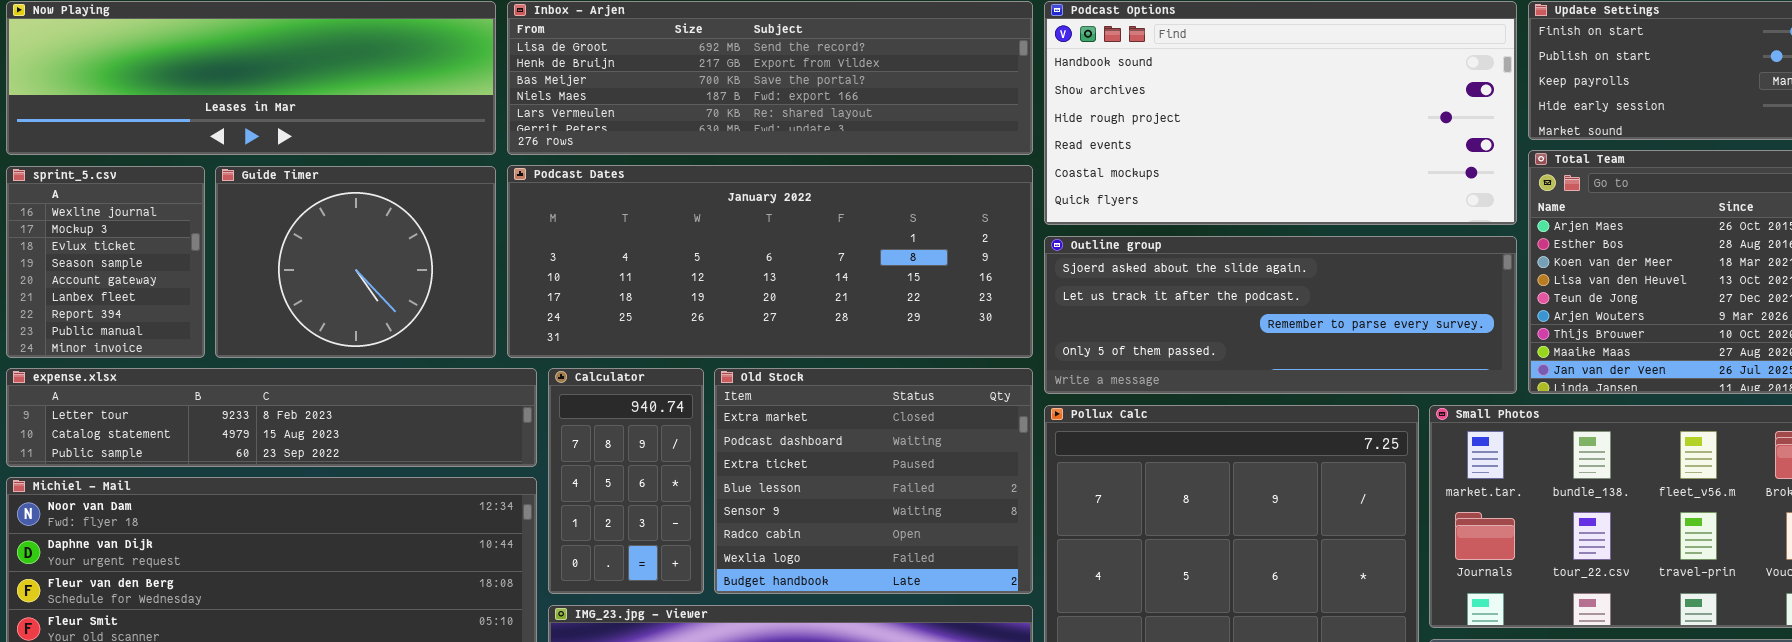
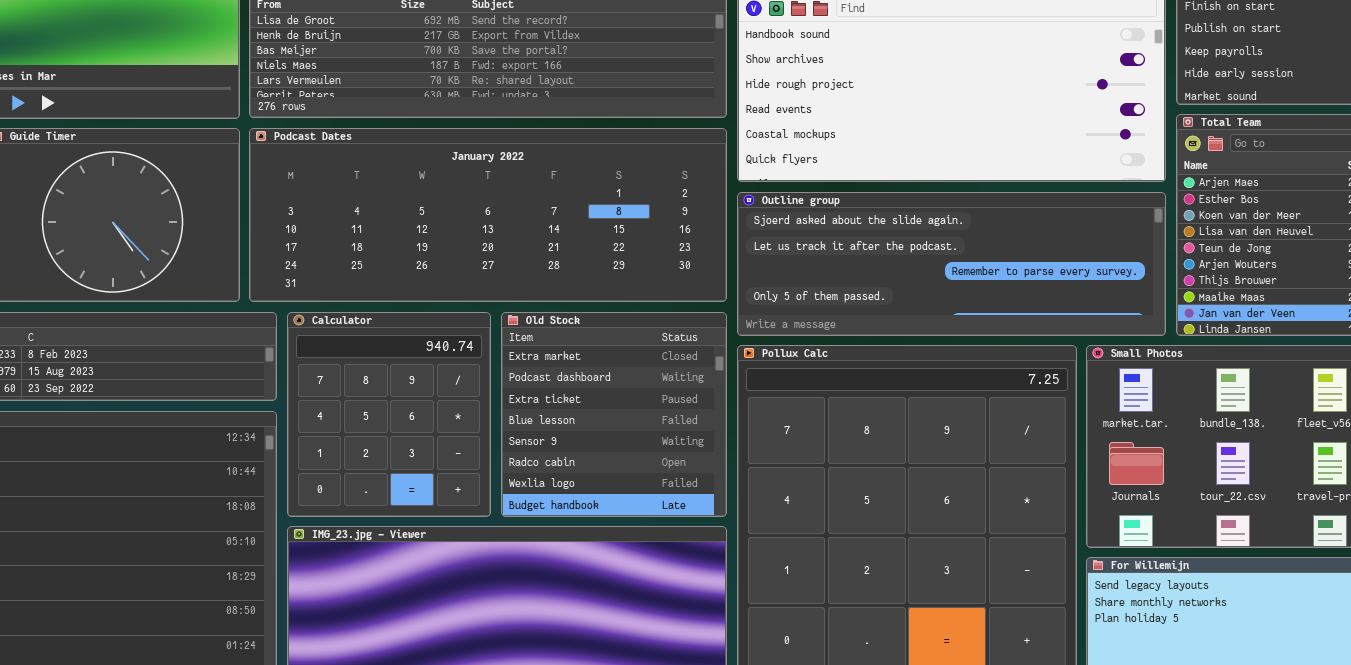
Calculator: [548,368,704,594] -> [287,312,491,517], resized
Old Stock: [714,368,1033,594] -> [501,312,727,517], resized

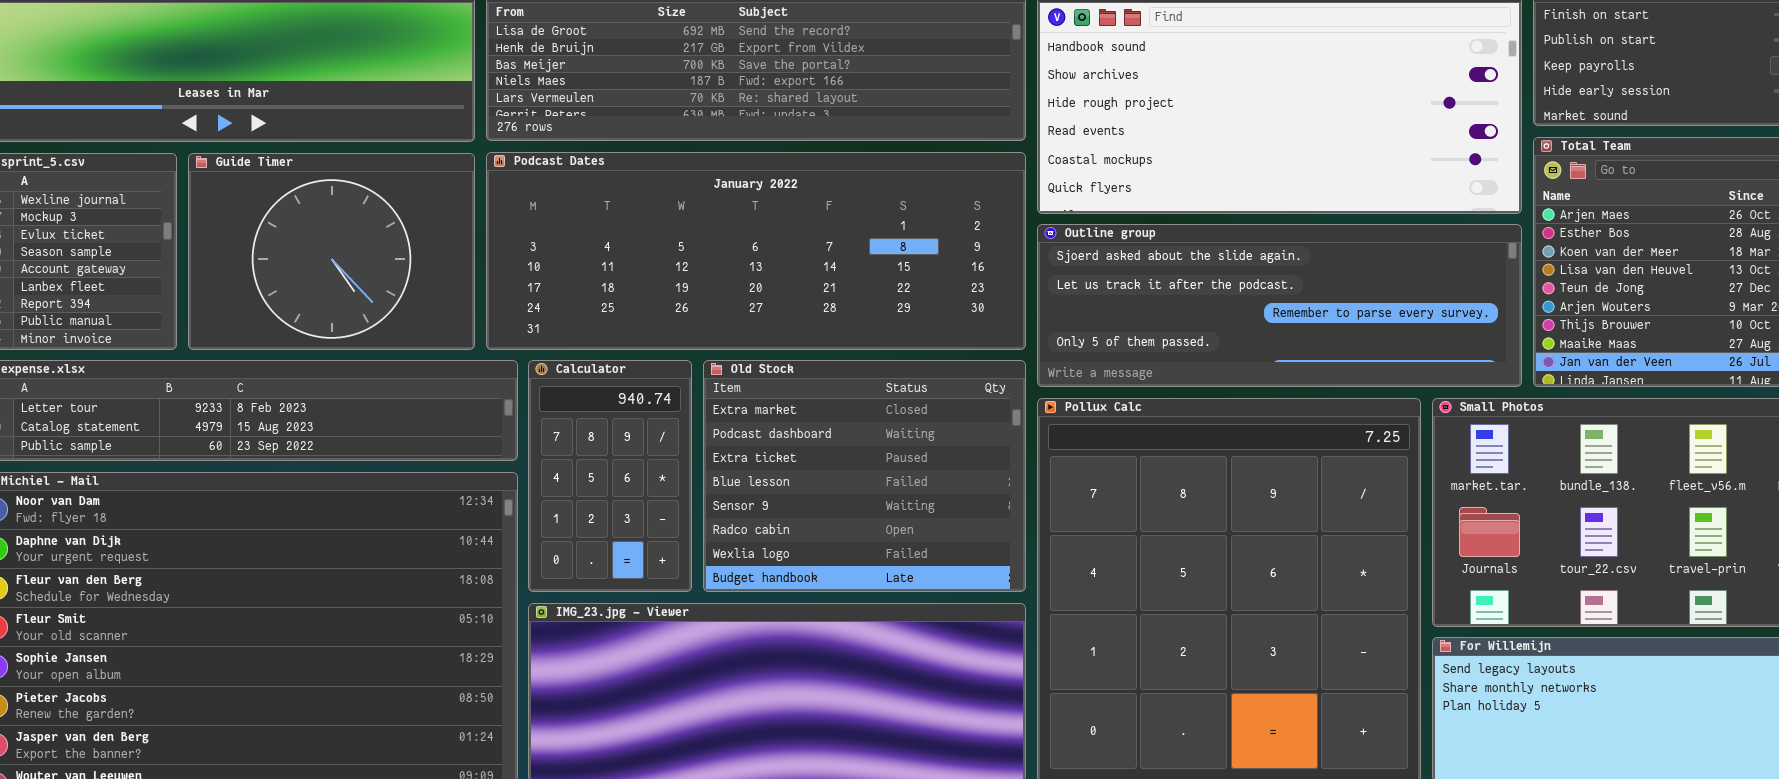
Calculator: [287,312,491,517] -> [528,360,692,592], resized
Old Stock: [501,312,727,517] -> [703,360,1026,592], resized

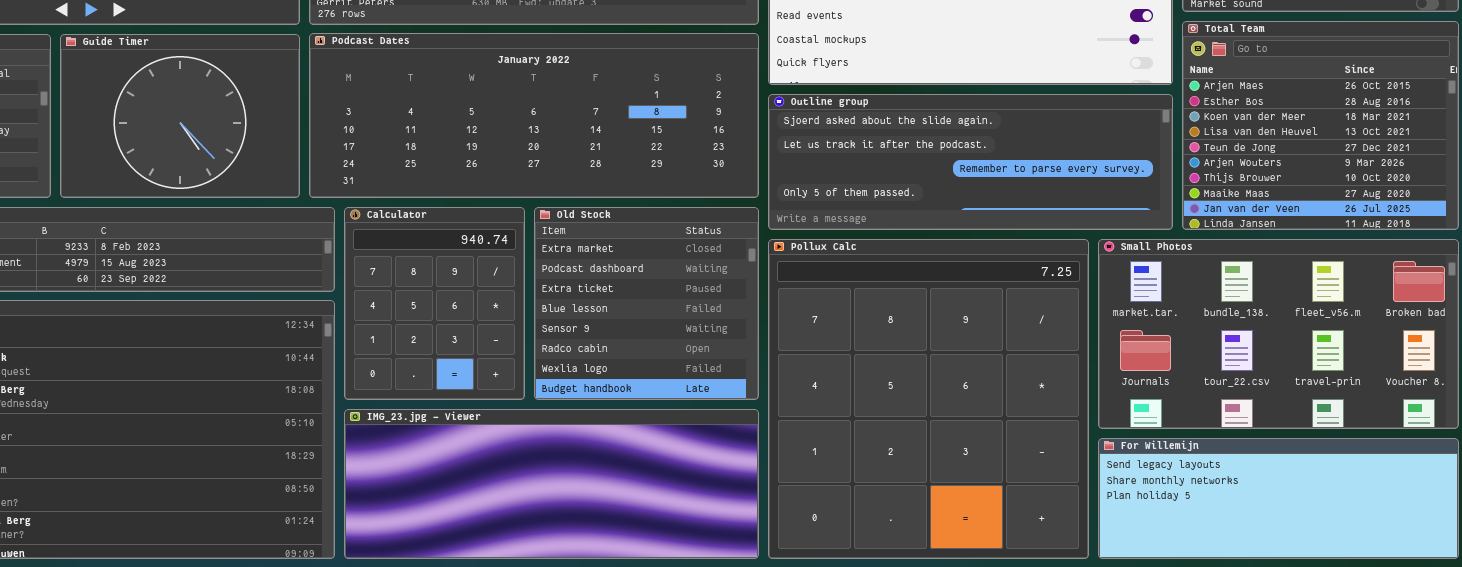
Calculator: [528,360,692,592] -> [344,207,525,400], resized
Old Stock: [703,360,1026,592] -> [534,207,759,400], resized

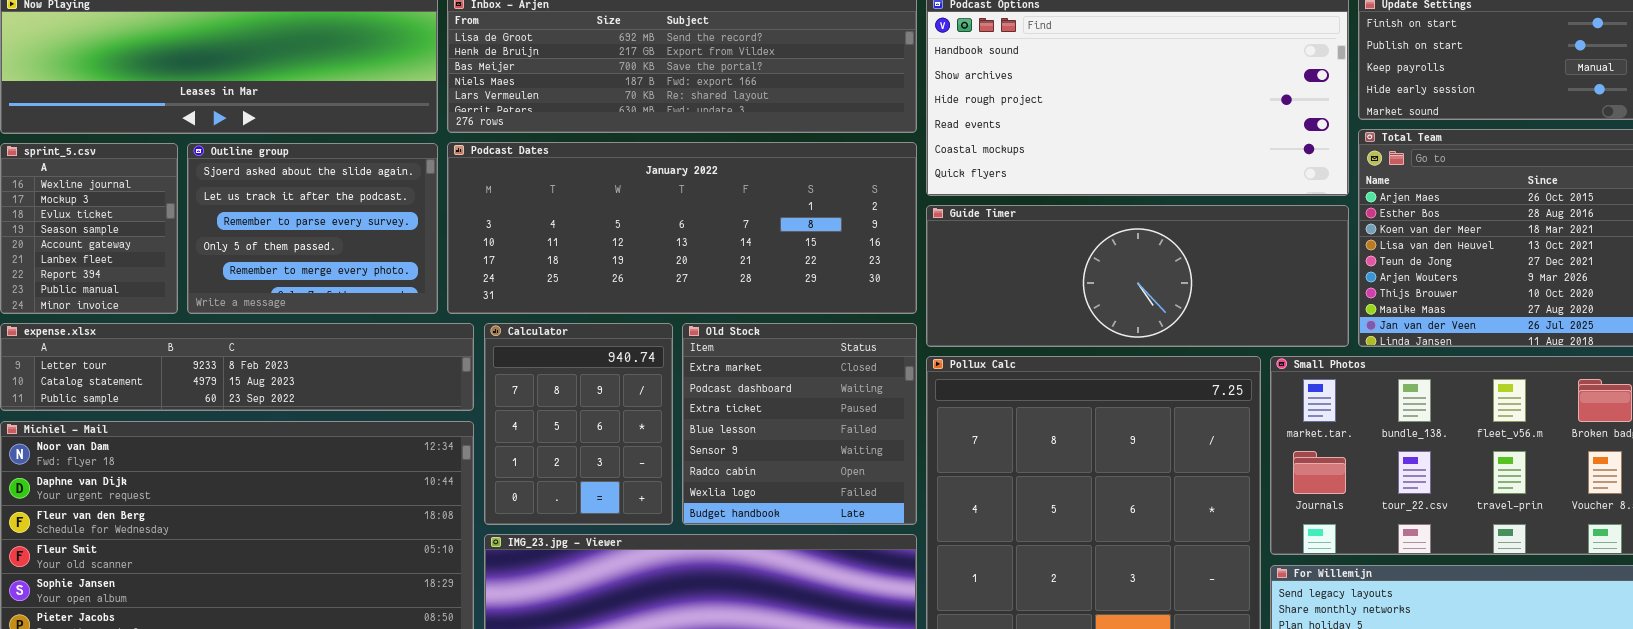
Guide Timer: [60,34,300,198] -> [926,205,1349,347], moved, resized
Outline group: [768,94,1173,230] -> [187,143,438,314], moved, resized

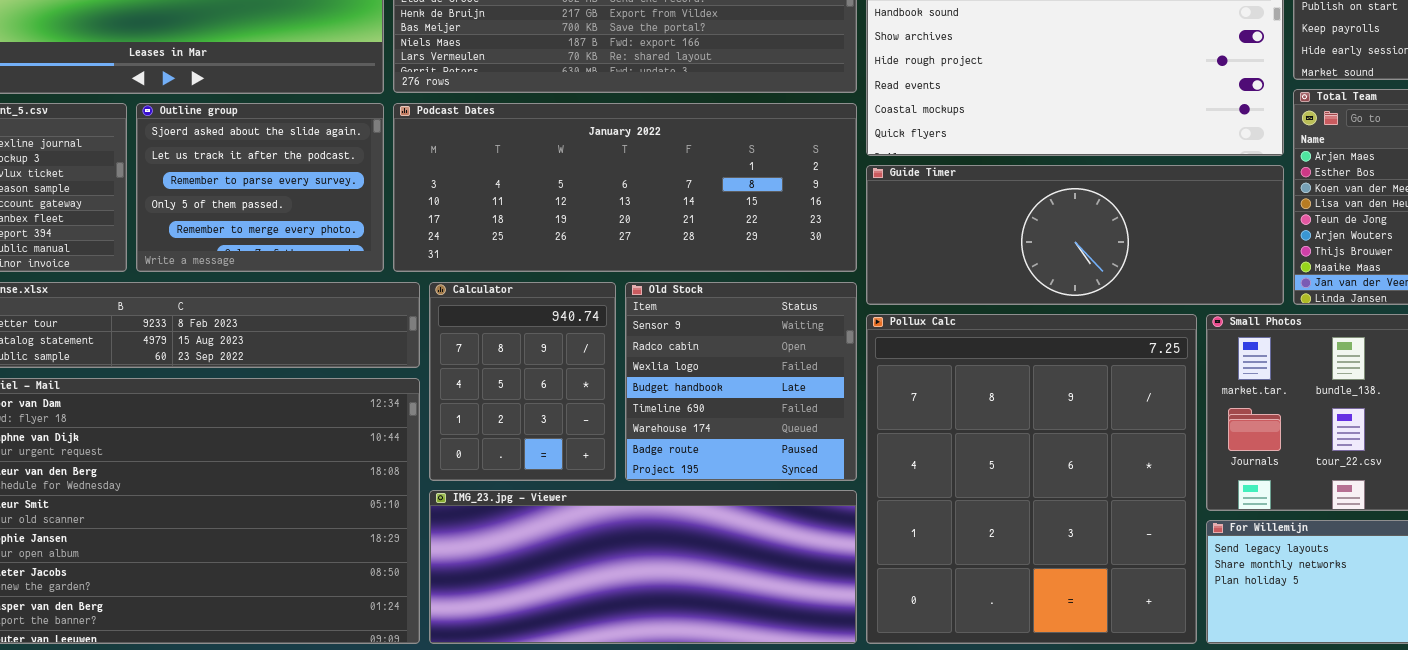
Old Stock: [682,323,917,525] -> [625,282,857,481], scrolled down 4 rows

